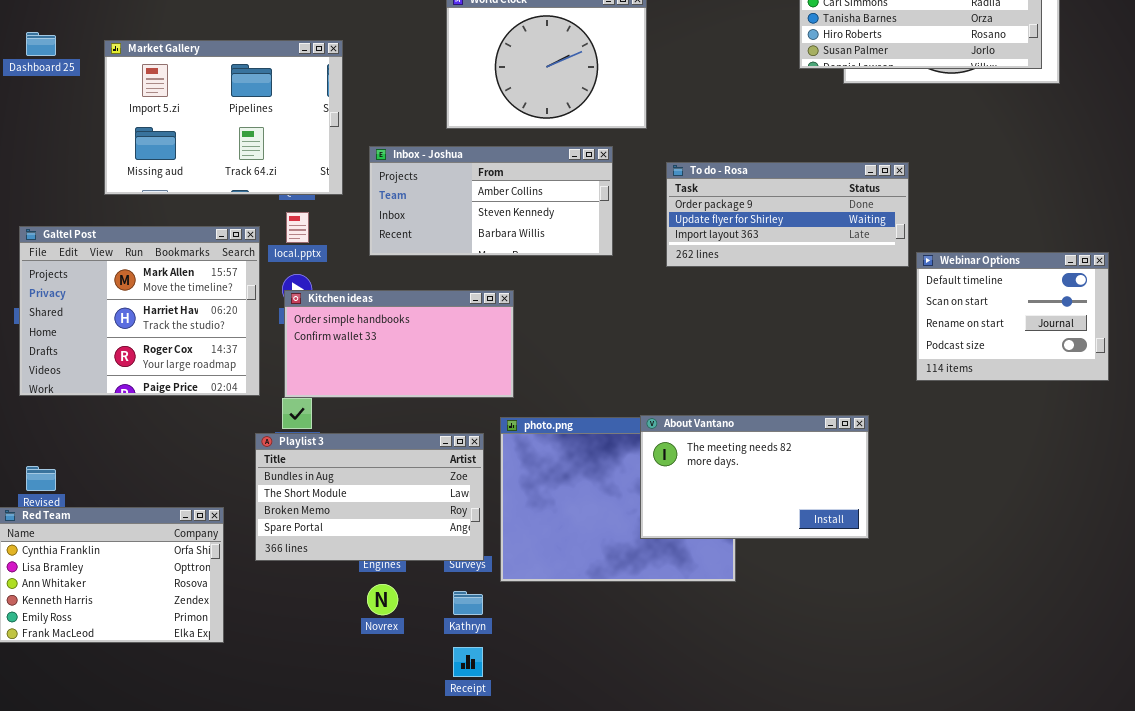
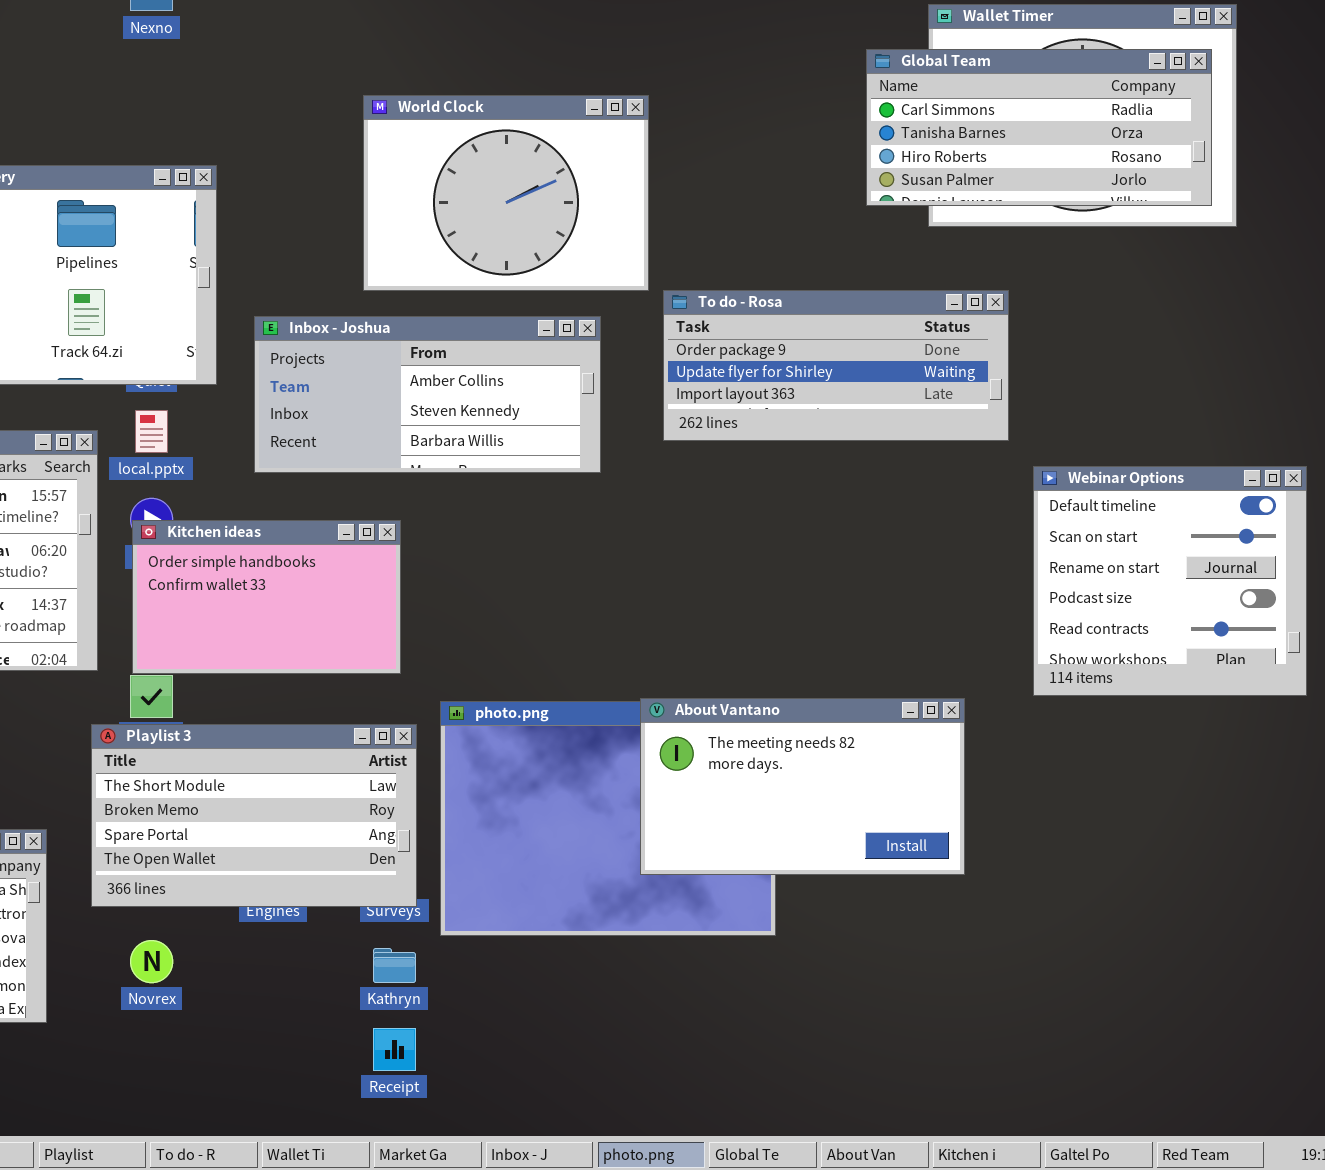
To do - Rosa: [666,162,909,267] -> [663,290,1009,441], moved
Webinar Options: [916,252,1109,381] -> [1033,466,1307,696], resized
Kitchen ideas: [284,290,514,398] -> [132,520,401,674], resized
Playlist 3: [255,433,484,561] -> [91,724,417,907], scrolled down 1 row
Novrex: [367,584,398,615] -> [130,940,173,983], moved

